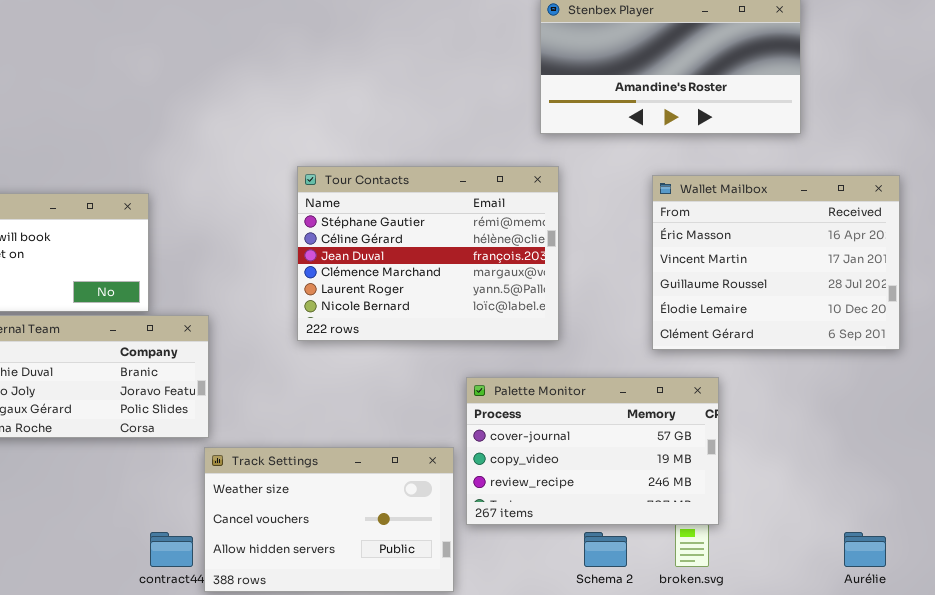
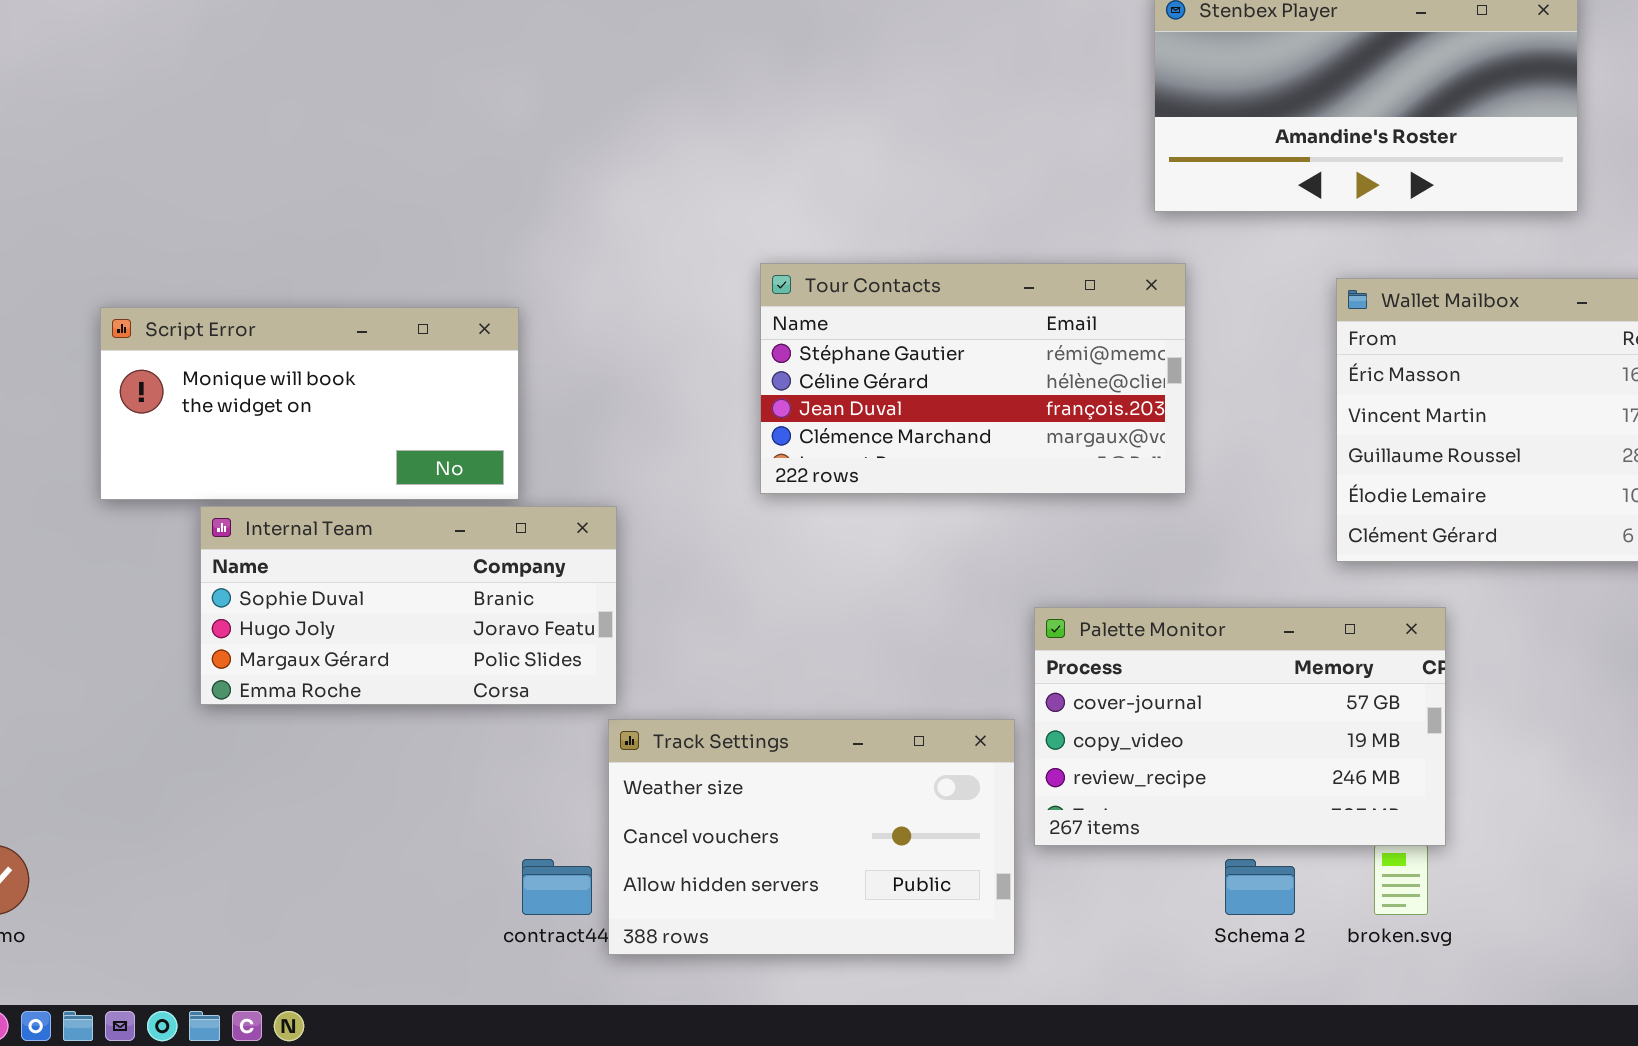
Tour Contacts: [297,166,559,341] -> [760,263,1186,494], resized

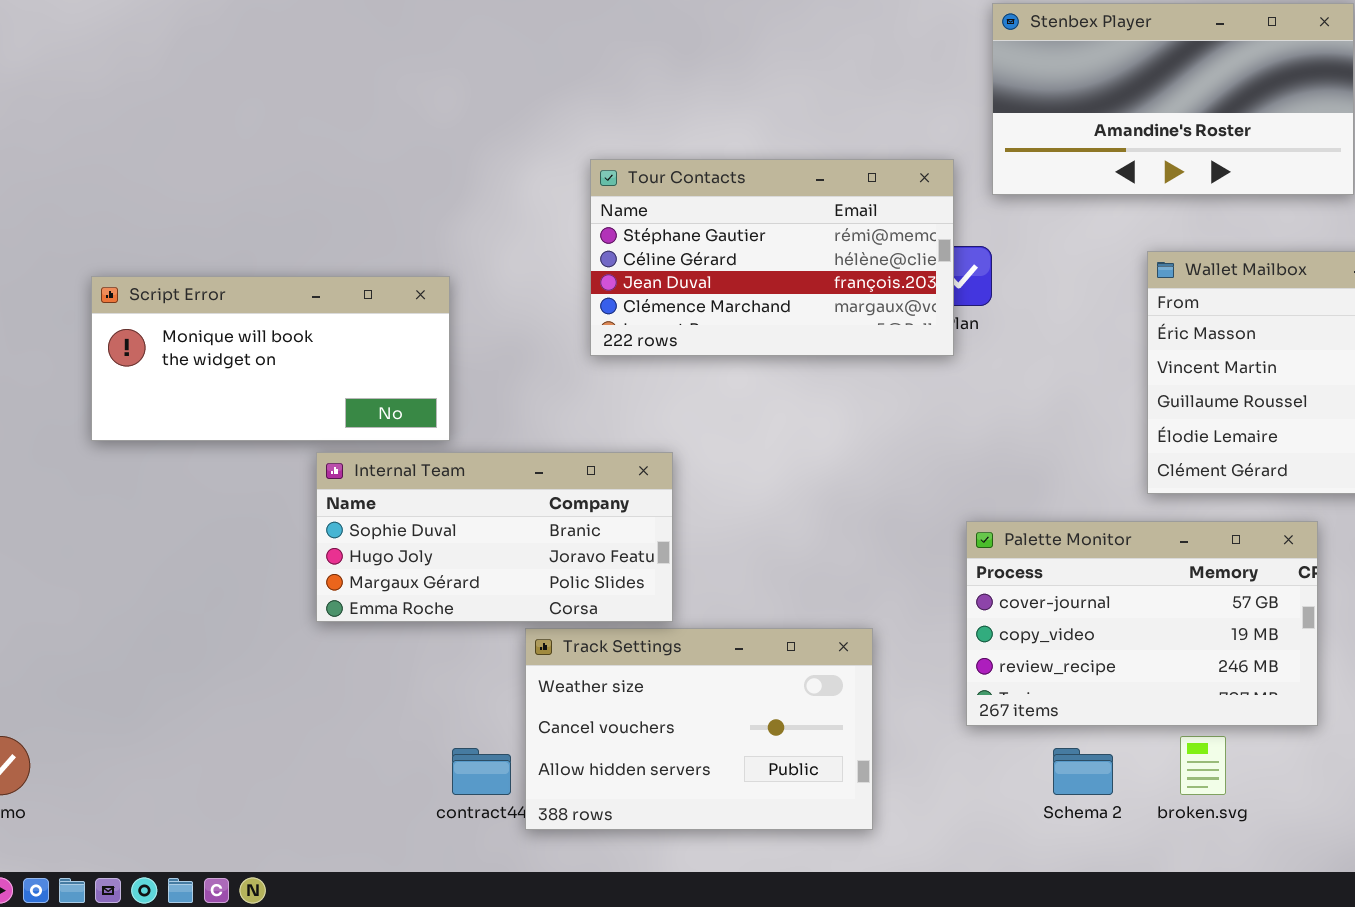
Tour Contacts: [760,263,1186,494] -> [590,159,954,356], moved
Internal Team: [200,506,617,705] -> [316,452,673,622], moved
Palette Monitor: [1034,607,1446,846] -> [966,521,1318,726], moved

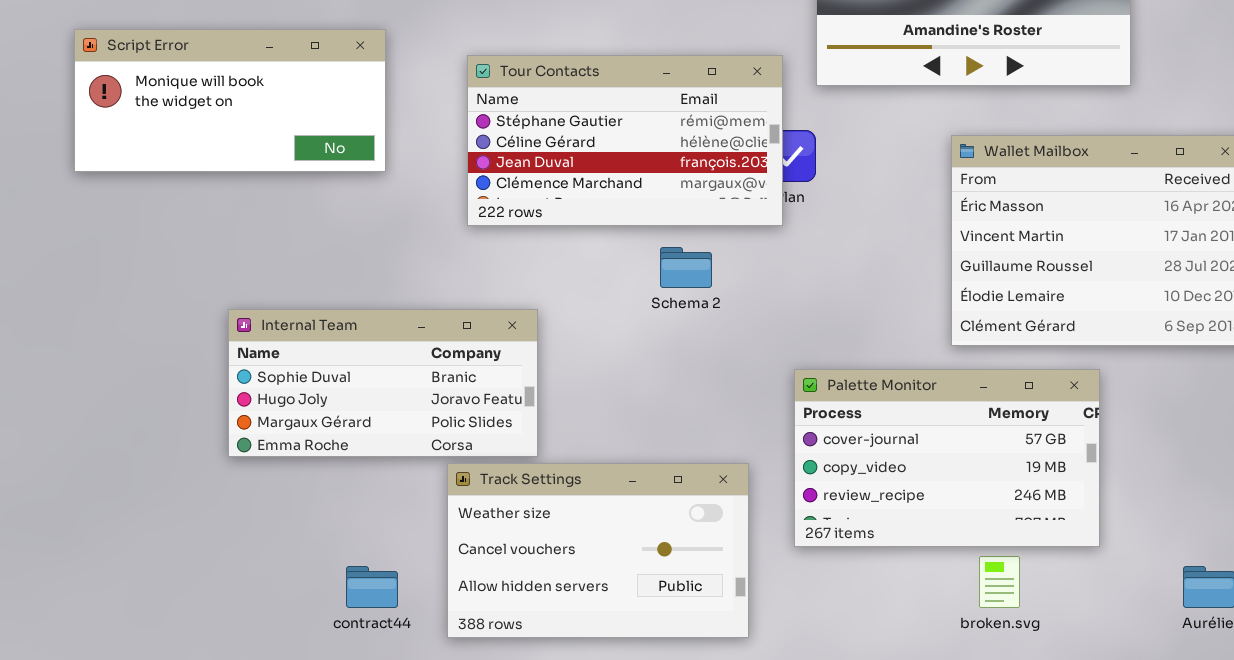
Script Error: [91,276,450,441] -> [74,29,386,172], moved
Track Settings: [525,628,873,830] -> [447,463,749,638], moved
Schema 2: [1053,748,1113,795] -> [660,247,712,288], moved

